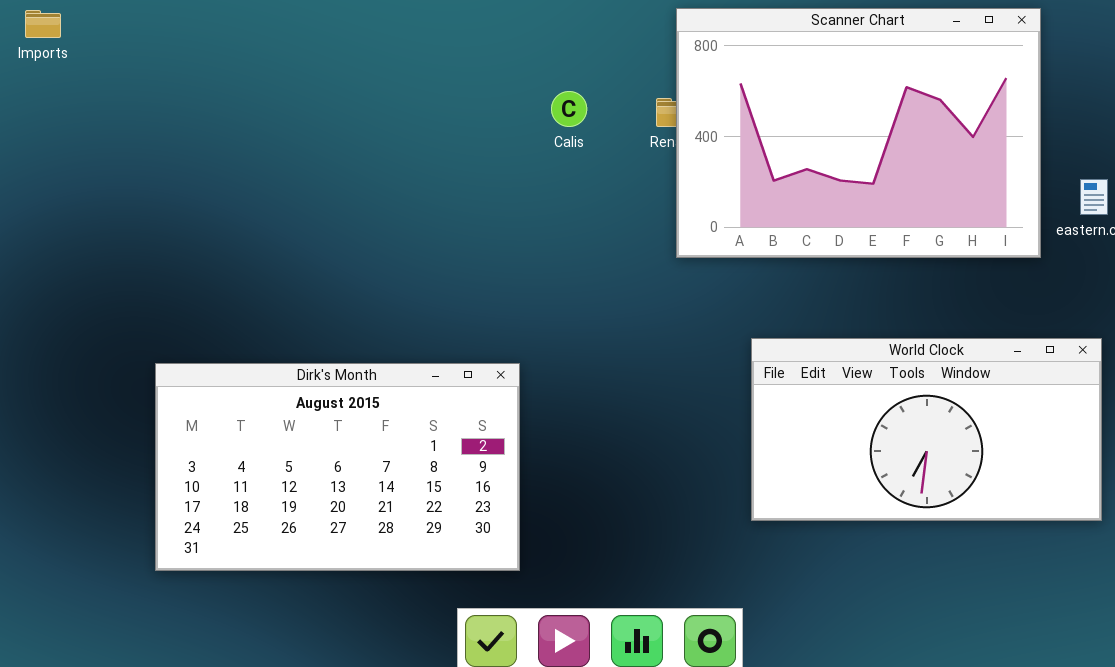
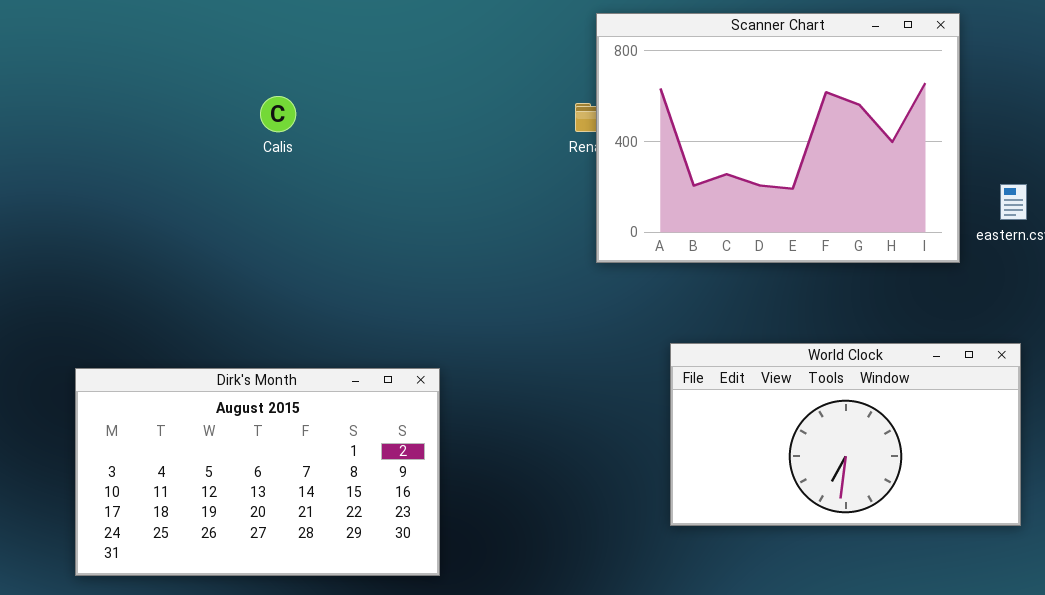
Calis: [551,91,587,127] -> [260,96,296,132], moved

